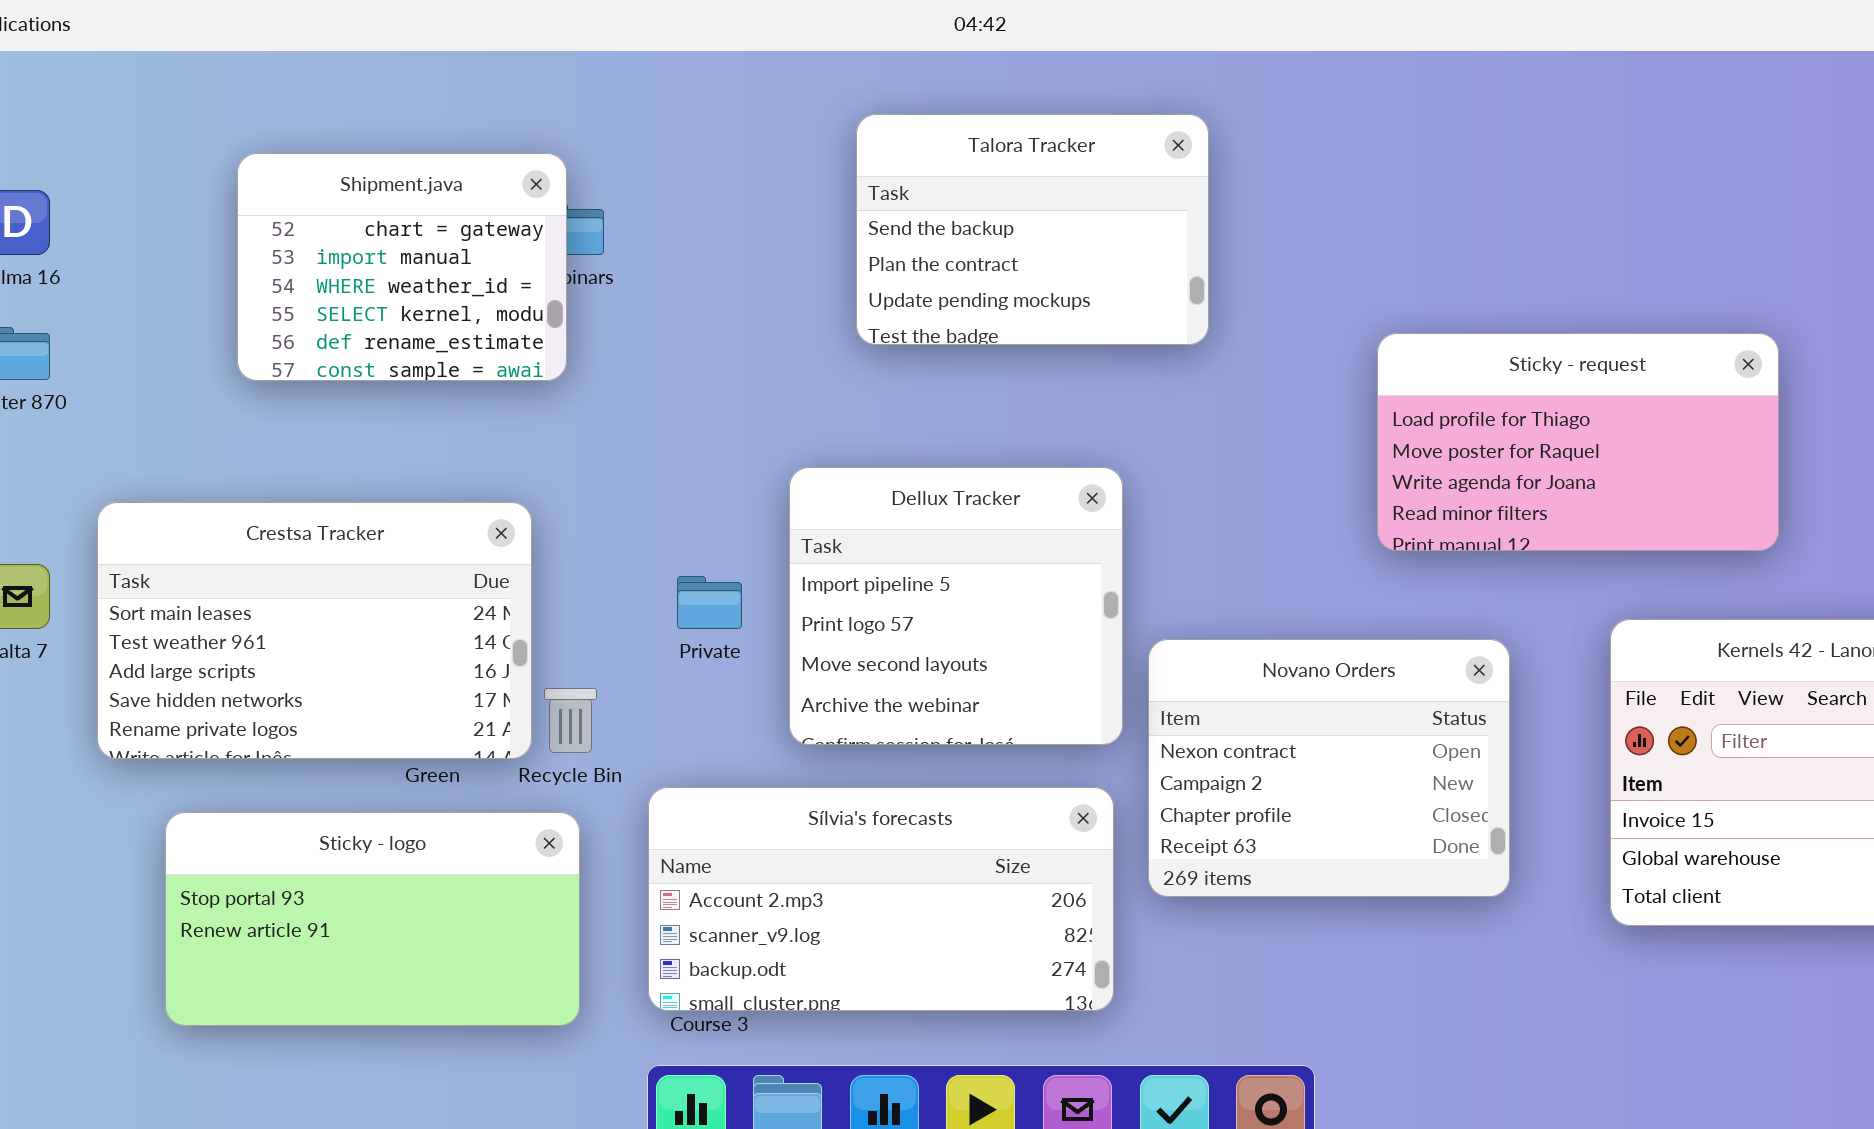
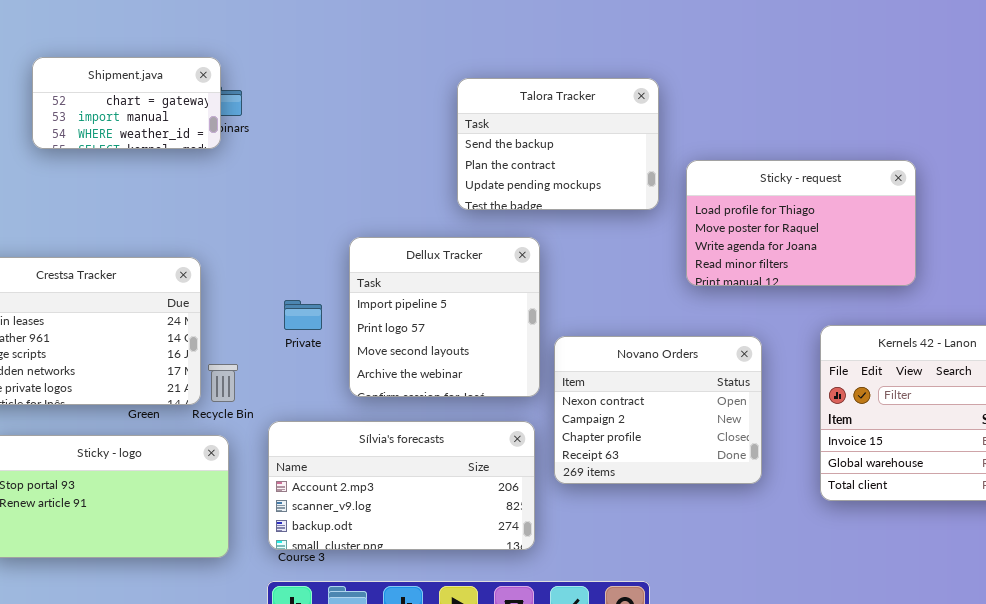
Talora Tracker: [856,114,1209,345] -> [457,78,659,210], moved
Shipment.java: [237,153,567,381] -> [32,57,221,149], resized

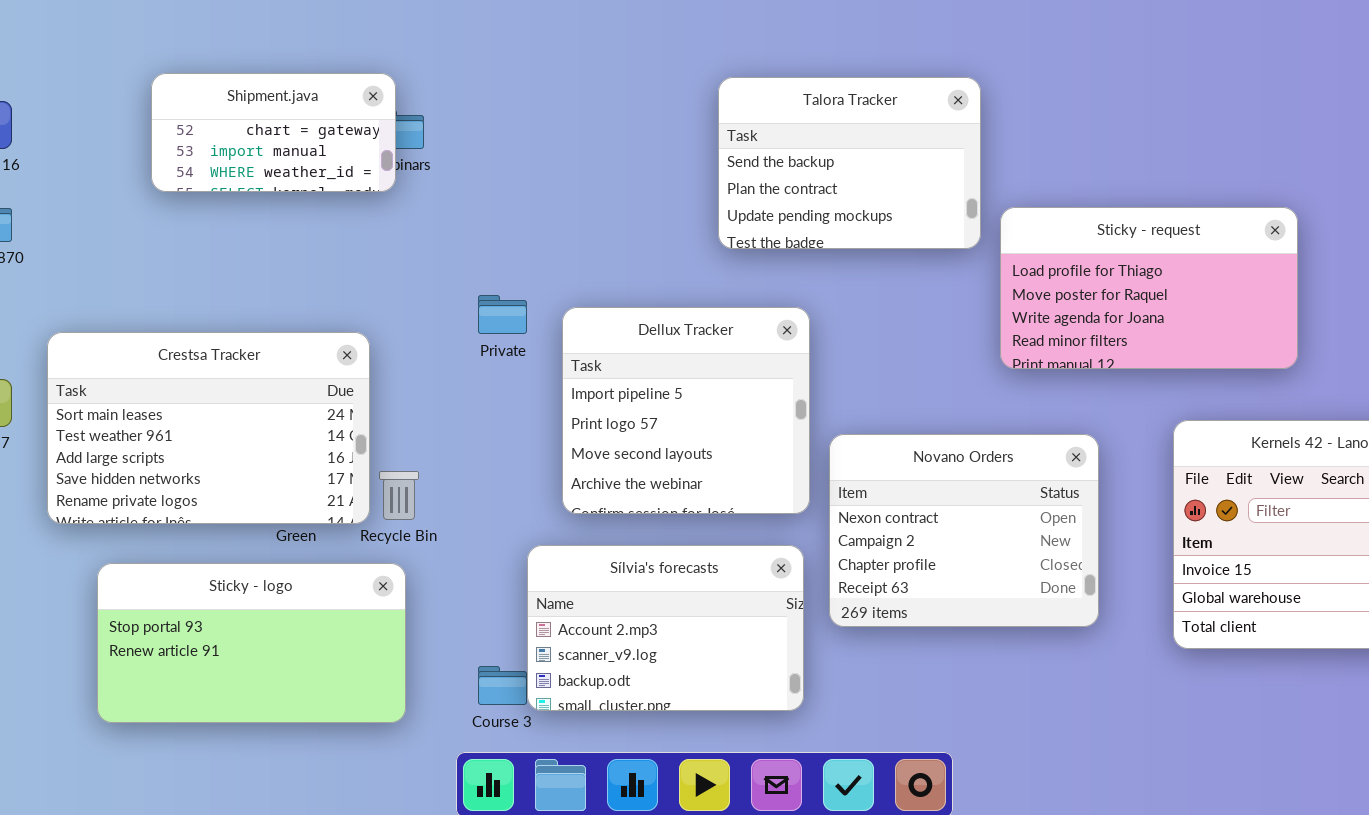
Talora Tracker: [457,78,659,210] -> [718,77,981,249], moved
Private: [284,300,322,330] -> [478,295,527,334], moved
Sílvia's forecasts: [268,421,535,550] -> [527,545,804,711], resized

